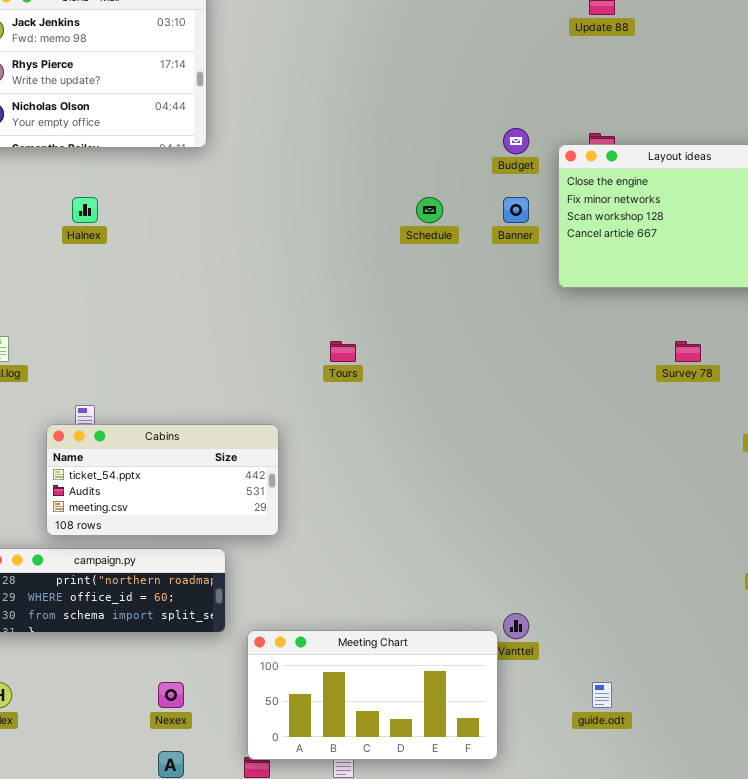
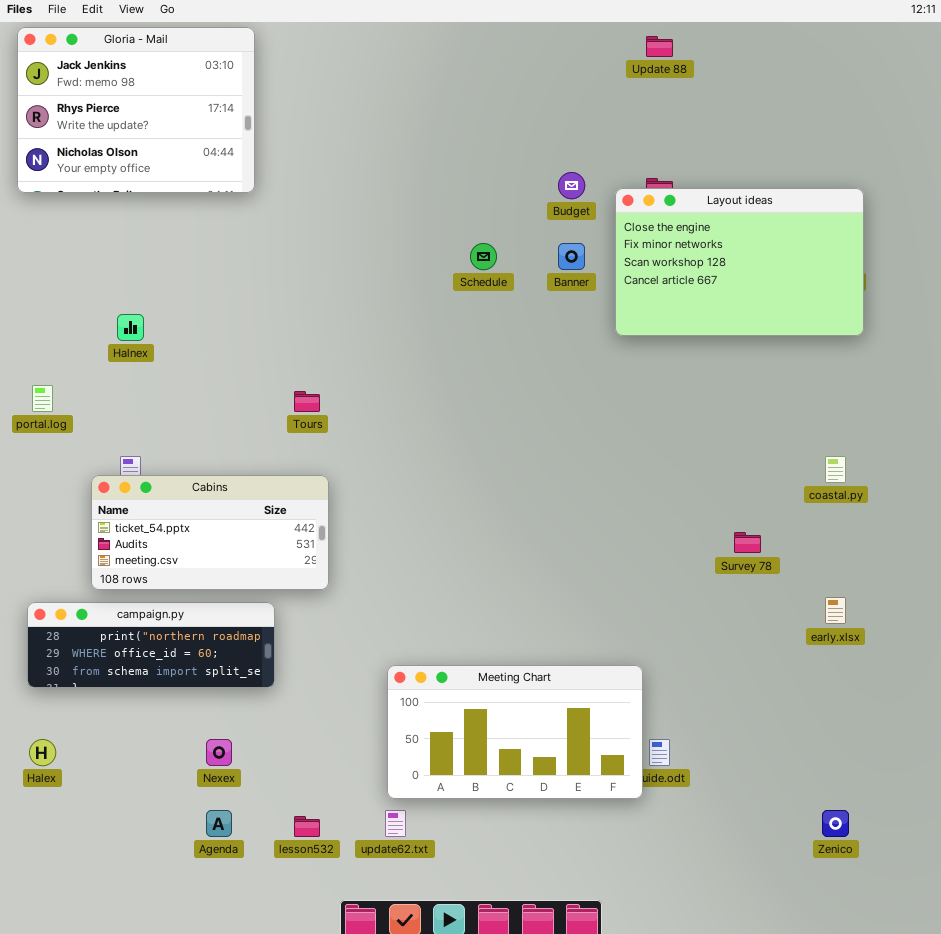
Halnex: [72,197,98,223] -> [117,314,144,341], moved
Tours: [330,341,356,362] -> [294,391,320,412], moved
Survey 78: [675,341,701,362] -> [734,532,761,553], moved
Meeting Chart: [247,630,498,760] -> [387,665,643,799], moved

